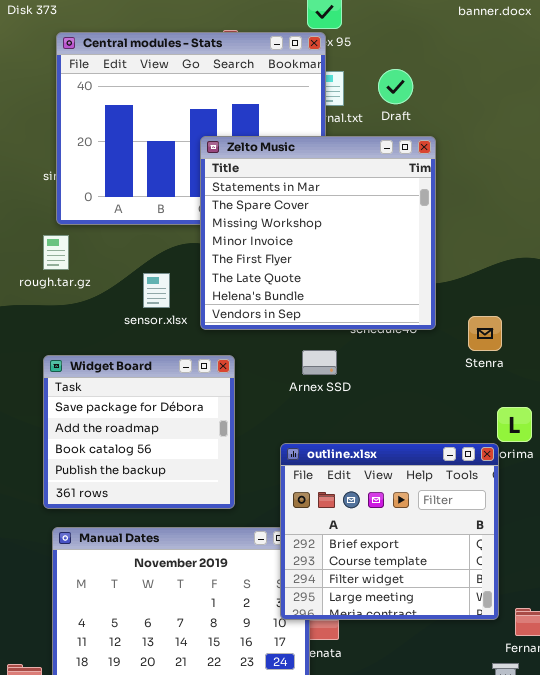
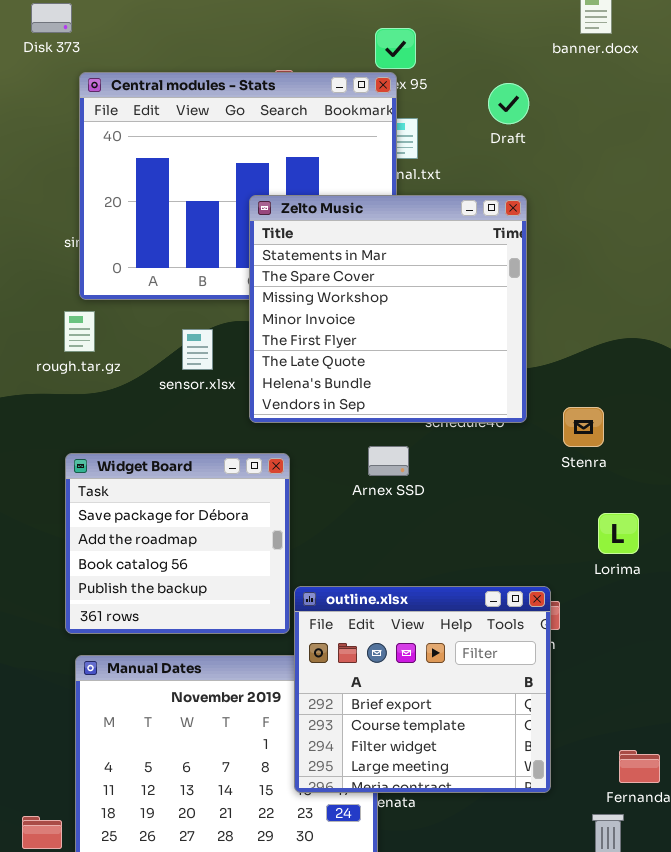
Draft: [378,69,413,104] -> [488,83,529,124], moved
sensor.xlsx: [143,273,170,308] -> [182,329,213,370], moved
outline.xlsx: [280,443,499,620] -> [294,586,551,793], moved

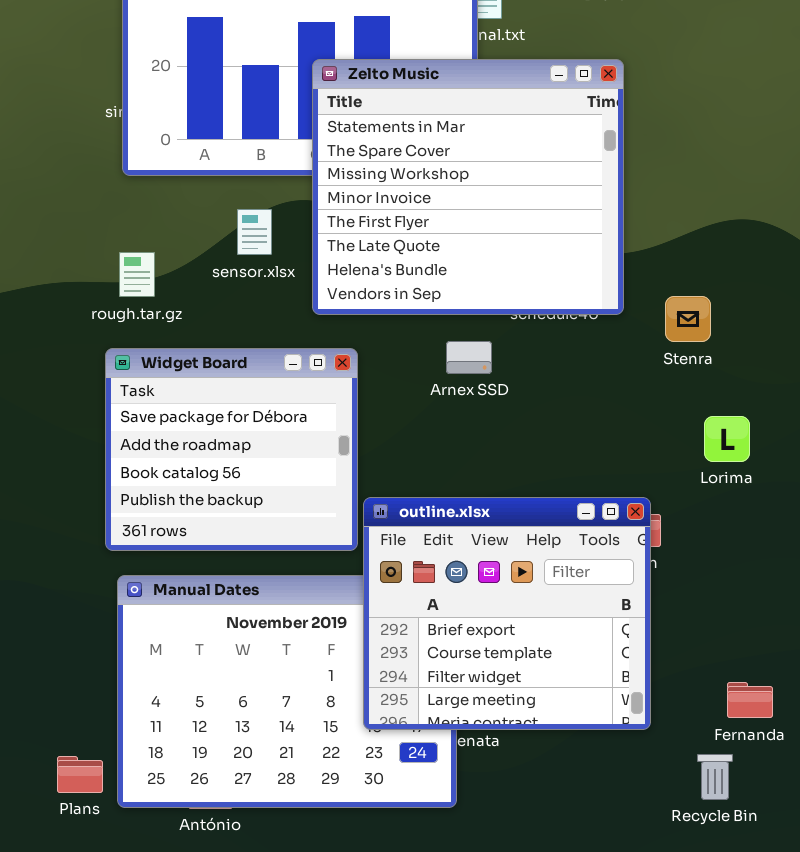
rough.tar.gz: [64,311,95,352] -> [119,252,155,297], moved

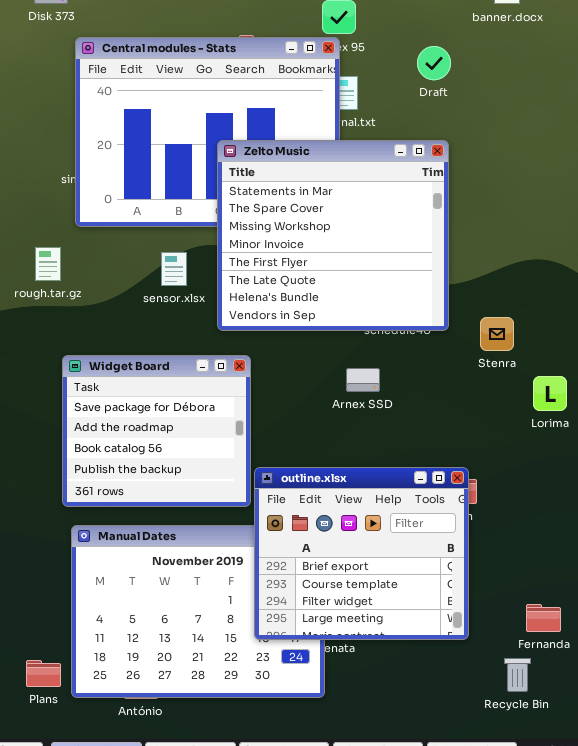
rough.tar.gz: [119,252,155,297] -> [35,247,61,281], moved
Arnex SSD: [446,341,492,374] -> [346,368,380,392], moved
Lorima: [704,416,750,462] -> [533,376,567,411], moved

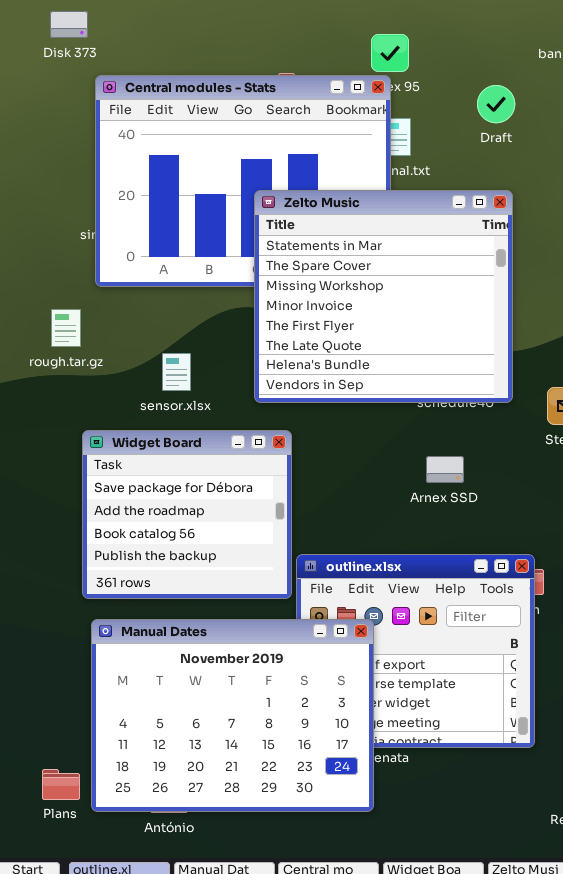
sensor.xlsx: [161,252,187,286] -> [162,353,191,391], moved
Arnex SSD: [346,368,380,392] -> [426,456,464,483], moved
Manual Dates: [71,525,325,698] -> [91,619,374,812], raised

